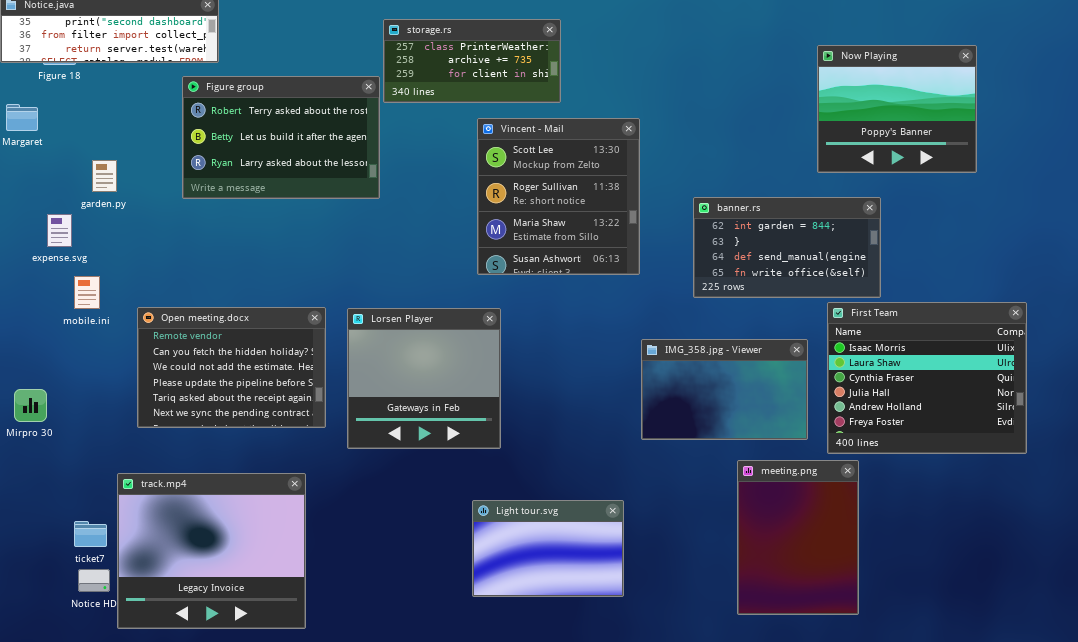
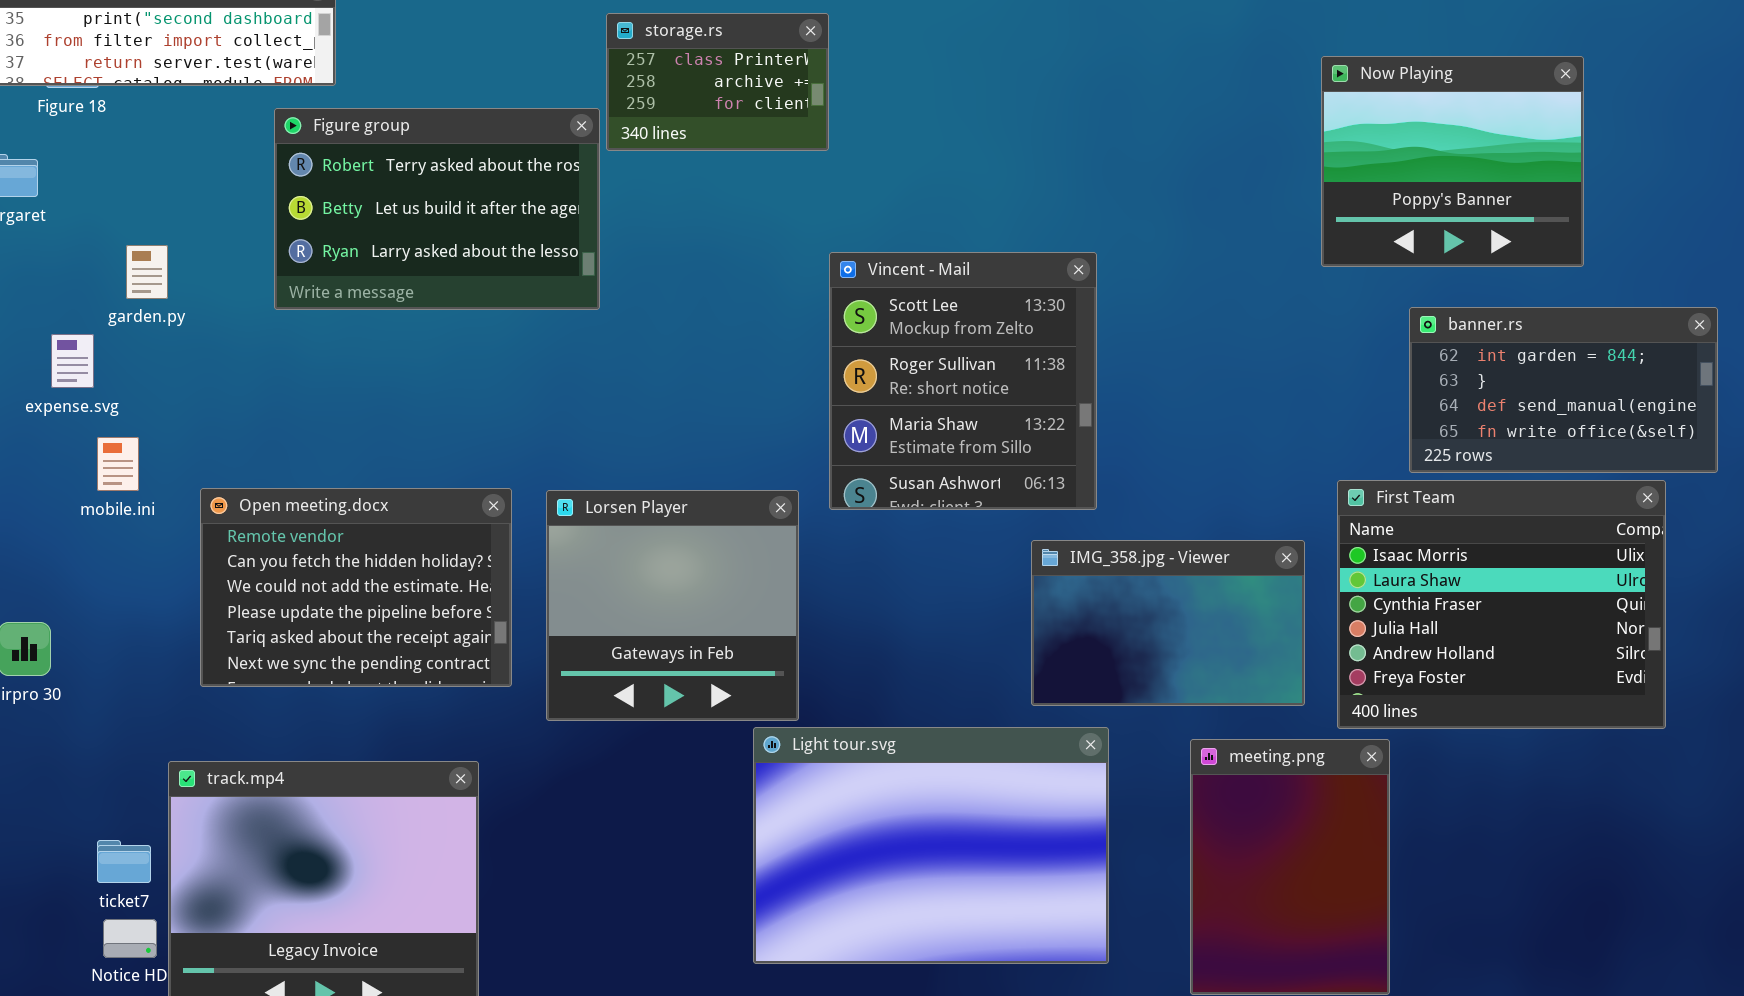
storage.rs: [383,19,561,103] -> [606,13,829,151], resized
Vincent - Mail: [477,118,640,275] -> [829,252,1097,510], moved
banner.rs: [693,197,881,298] -> [1409,307,1718,473], moved
Light tour.svg: [472,500,624,597] -> [753,727,1109,964], resized

